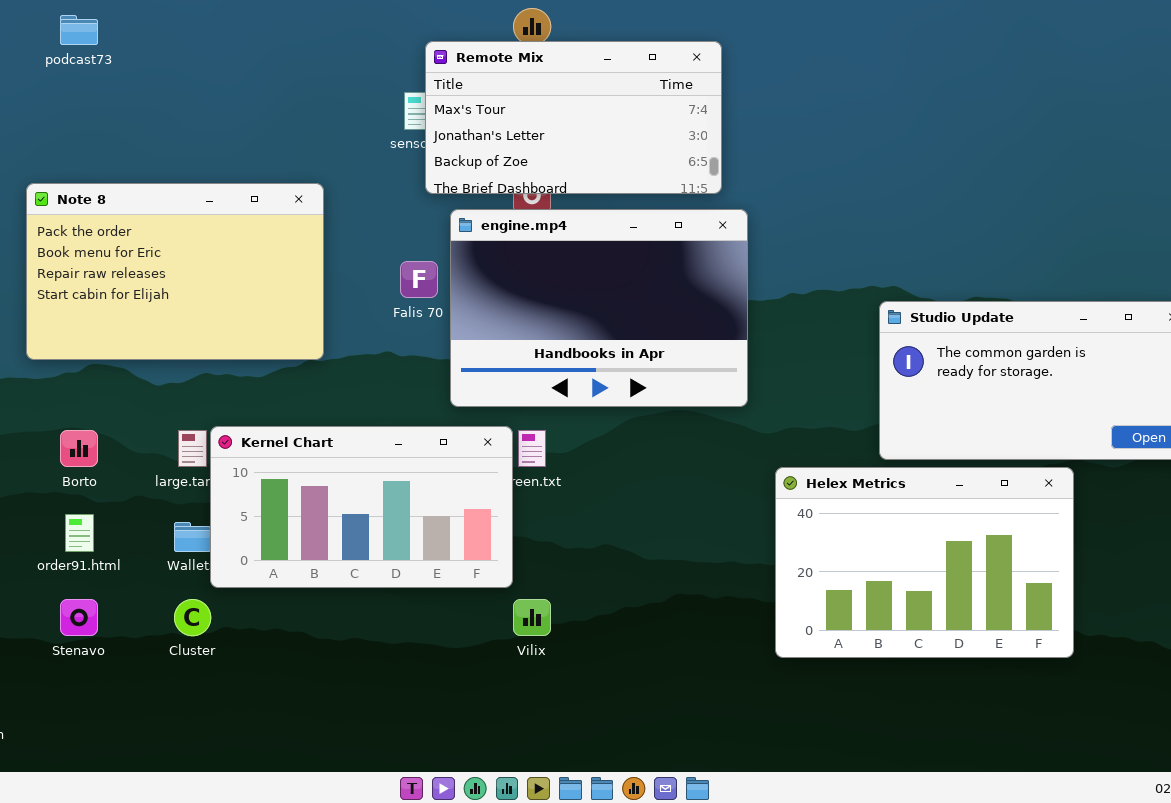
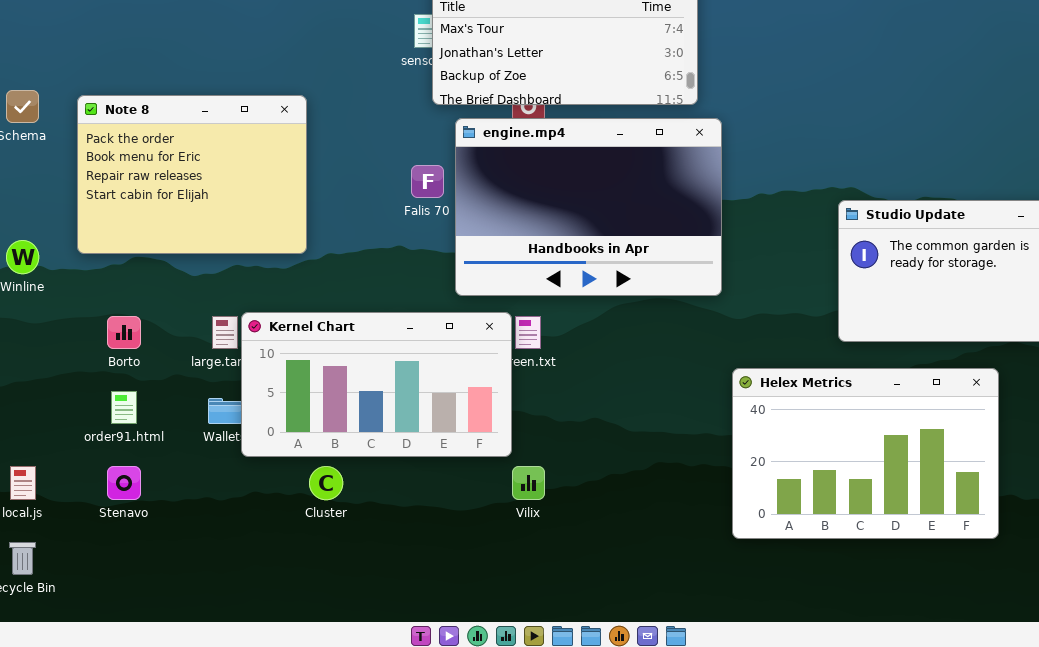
Note 8: [26,183,324,360] -> [77,95,307,254], resized
Helex Metrics: [775,467,1074,658] -> [732,368,999,539], moved
Cluster: [174,599,211,636] -> [309,466,343,500], moved

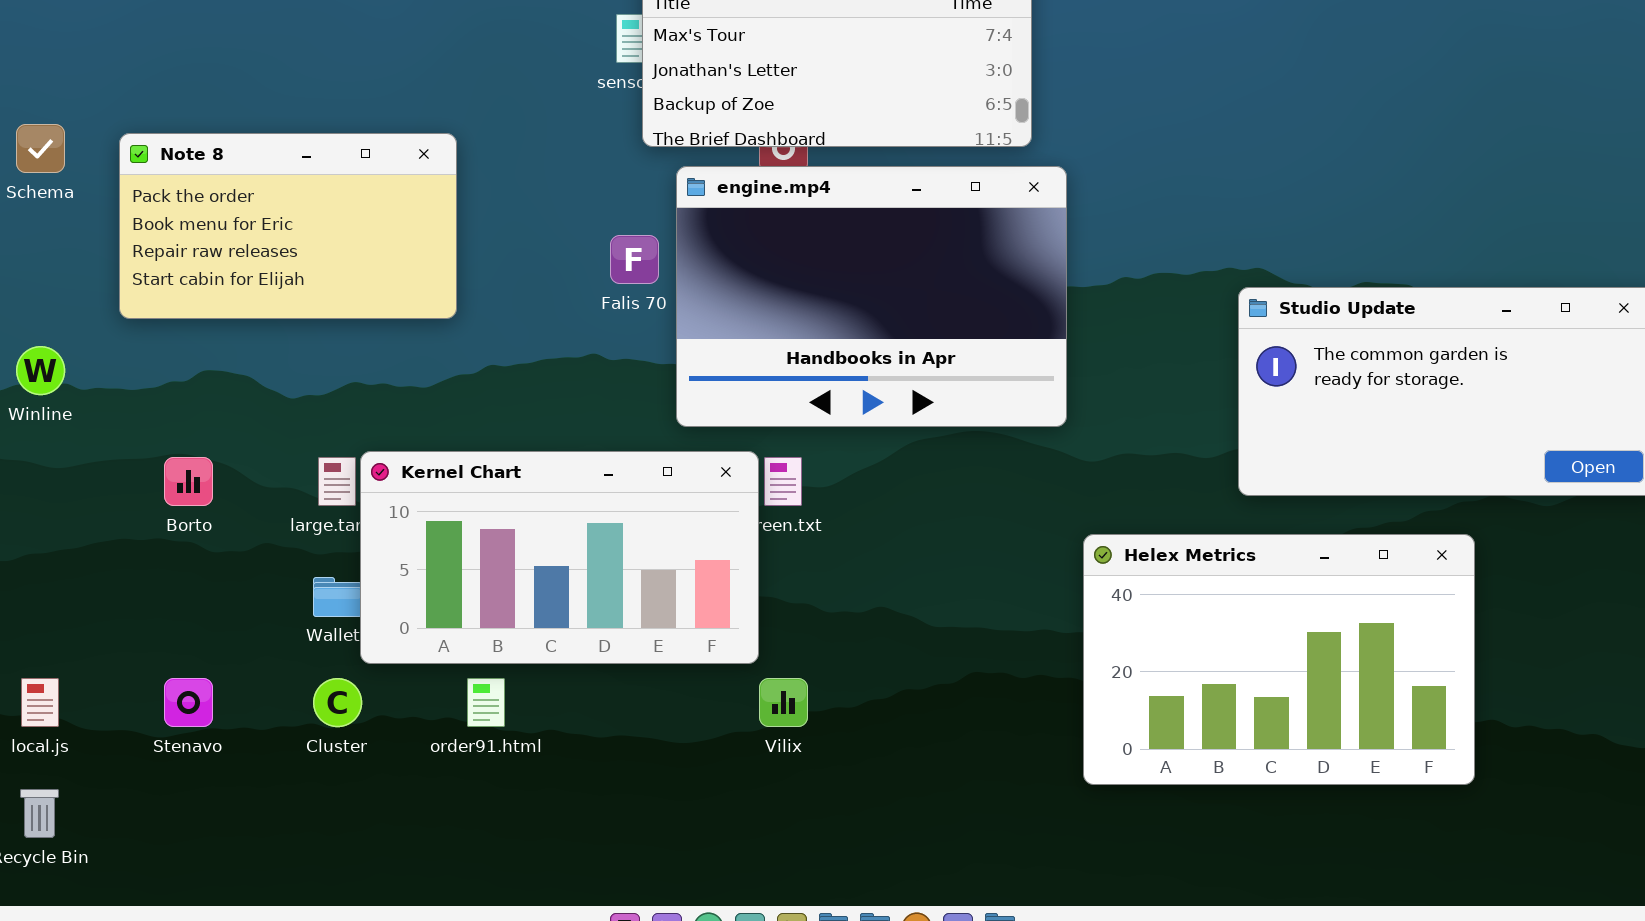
Note 8: [77,95,307,254] -> [119,133,457,319], resized
order91.html: [111,391,137,424] -> [467,678,505,727], moved
Cluster: [309,466,343,500] -> [313,678,362,727], moved

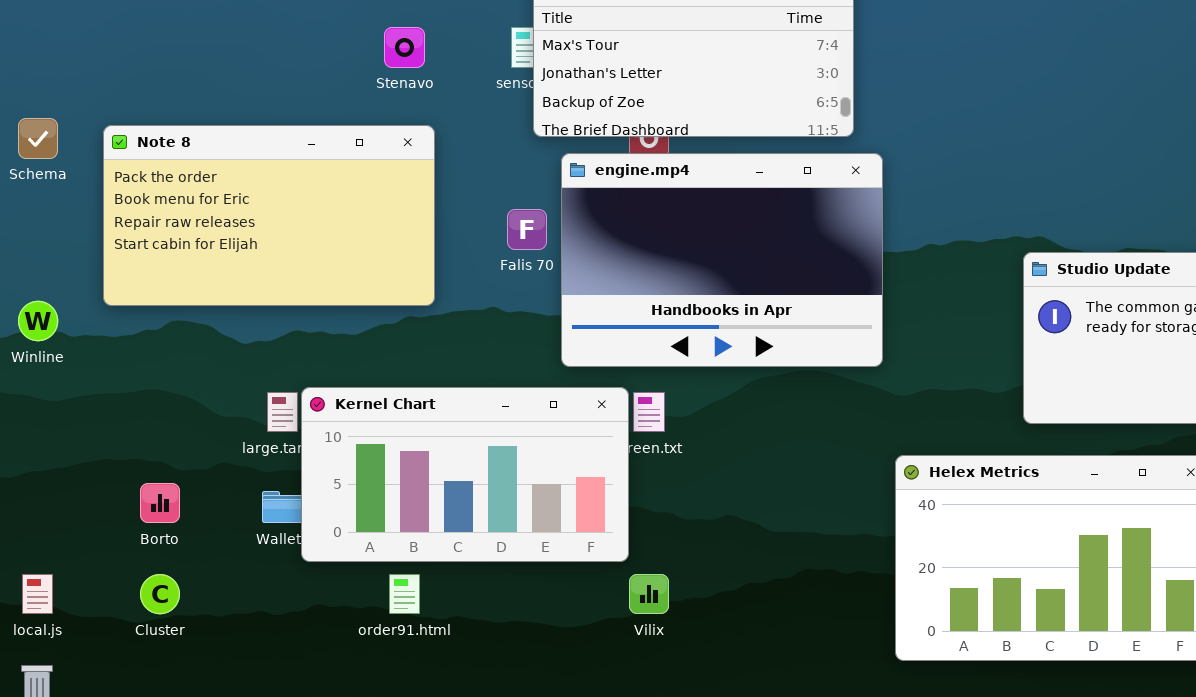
Note 8: [119,133,457,319] -> [103,125,435,306], resized
Borto: [164,457,213,506] -> [140,483,180,523], moved
Stenavo: [164,678,213,727] -> [384,27,425,68], moved
Cluster: [313,678,362,727] -> [140,574,180,614], moved

